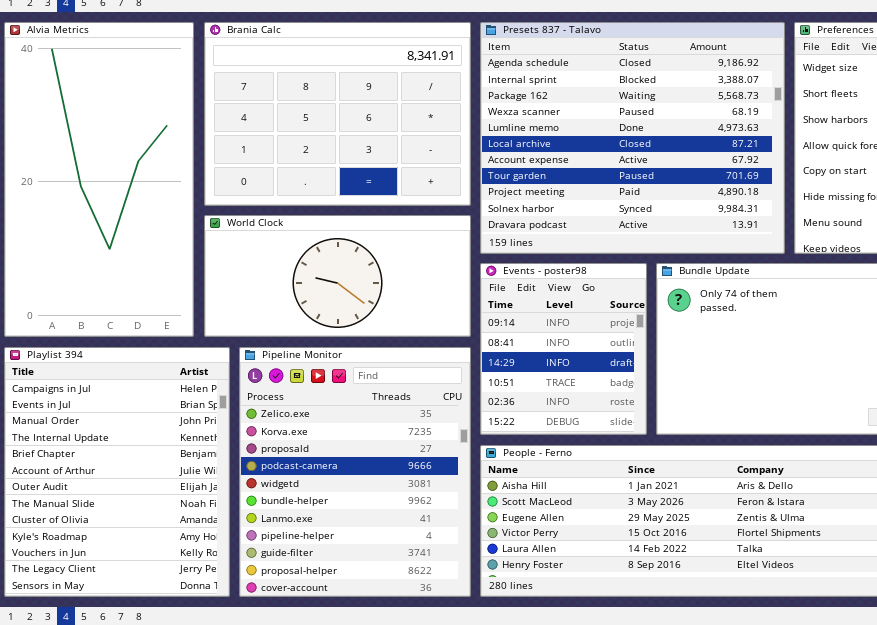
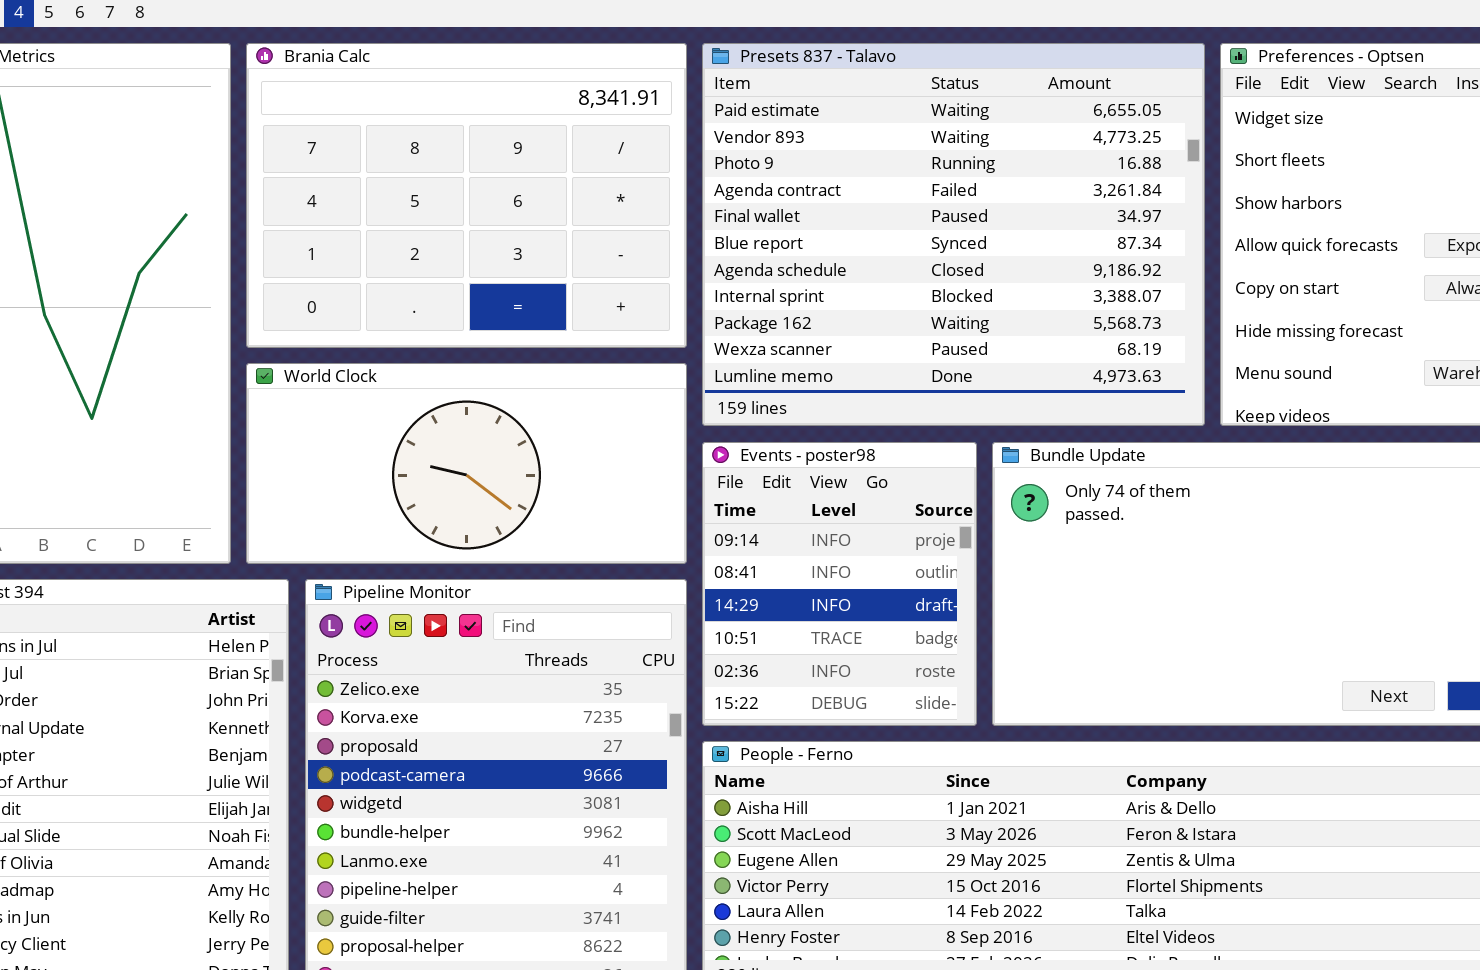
Presets 837 - Talavo: [480,22,785,254] -> [702,43,1205,426], scrolled up 6 rows

